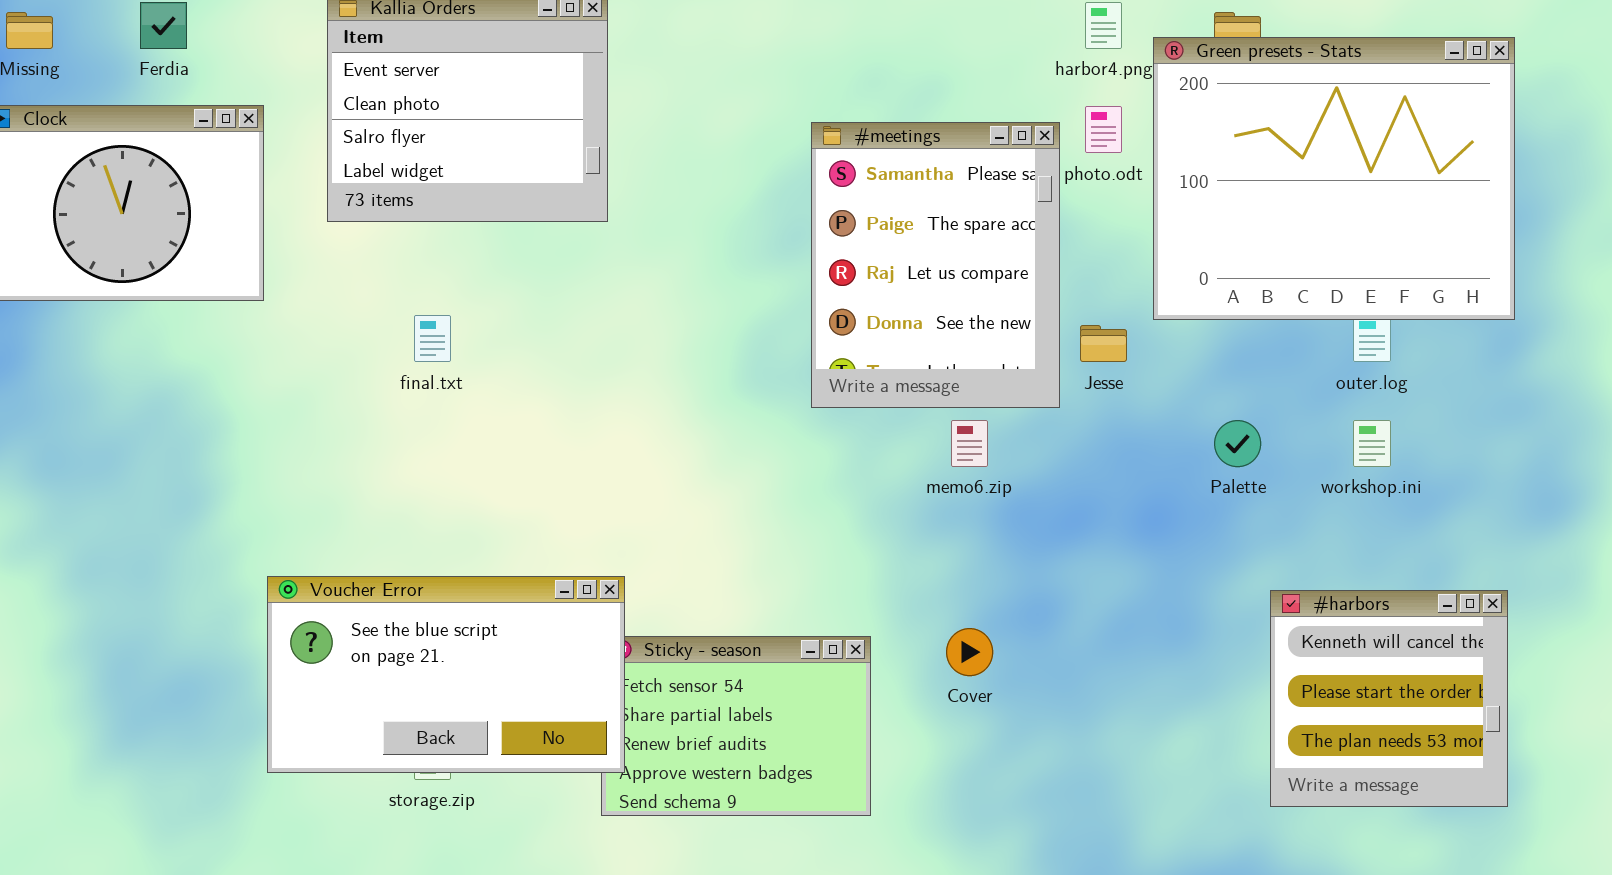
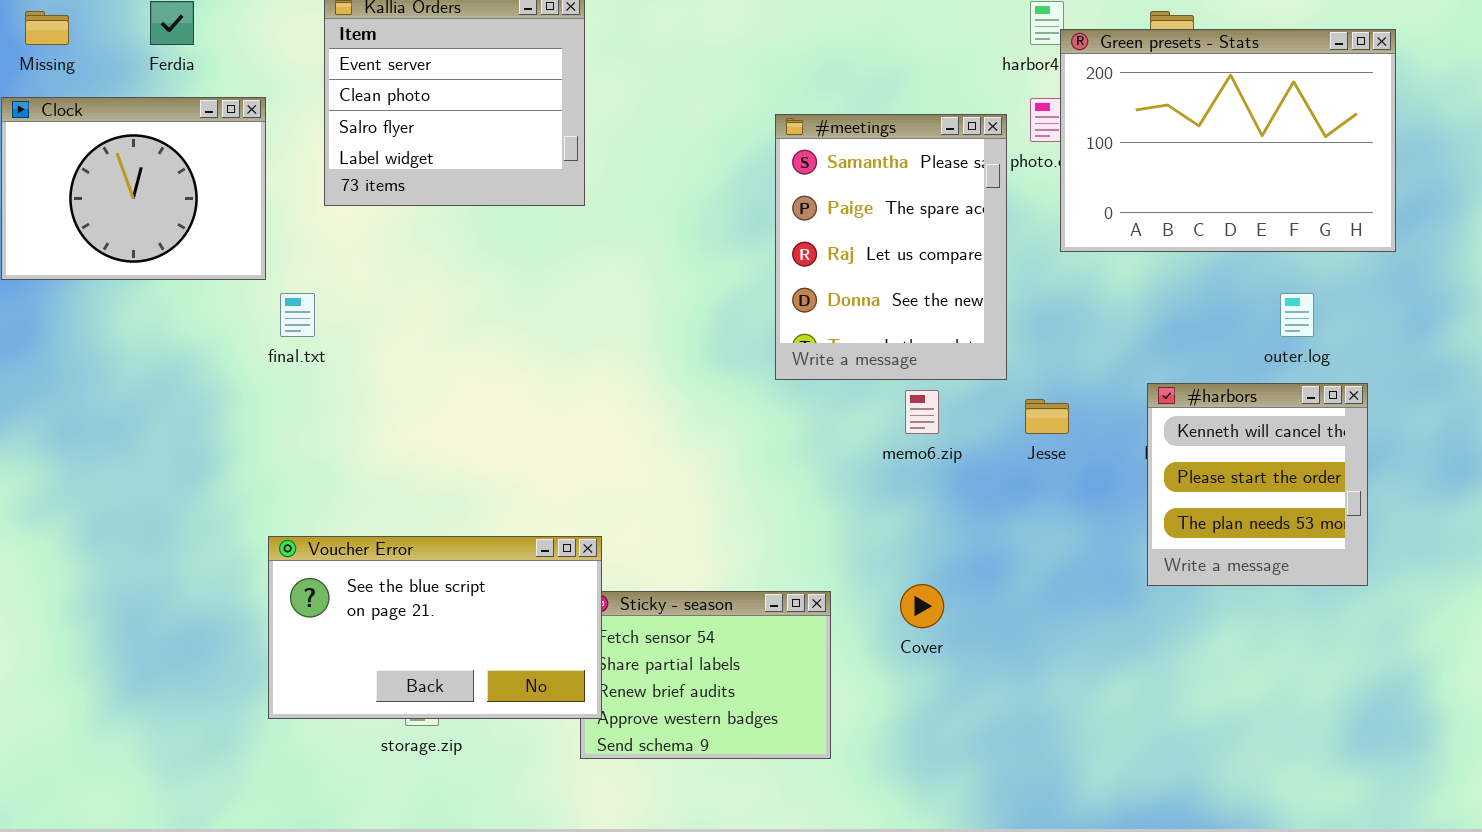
Green presets - Stats: [1153,37,1515,320] -> [1060,29,1396,252], moved, resized
final.txt: [414,315,451,362] -> [280,293,315,337], moved
Jesse: [1080,325,1127,362] -> [1025,399,1069,434], moved
#harbors: [1270,590,1508,807] -> [1147,383,1368,586], moved

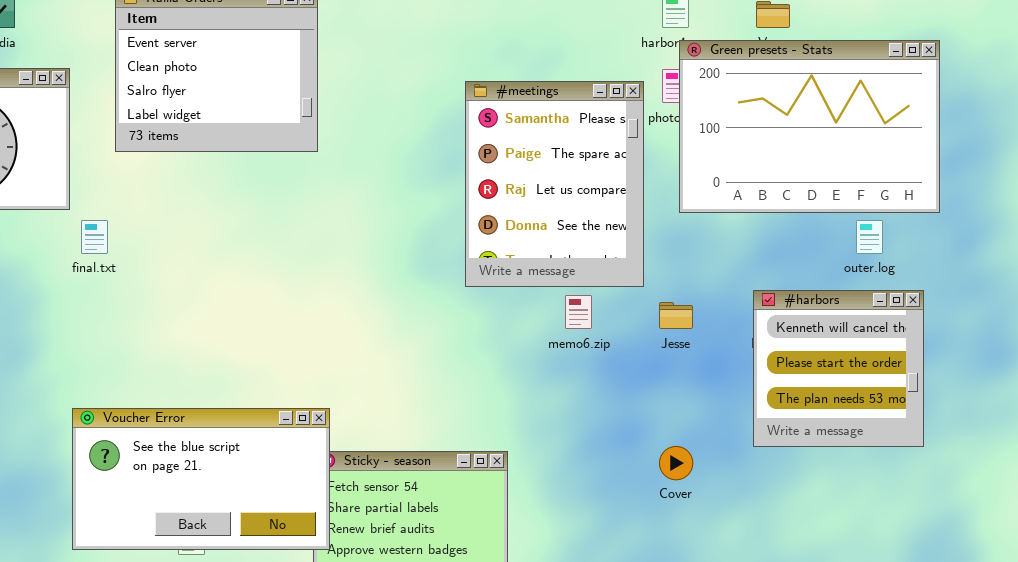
Green presets - Stats: [1060,29,1396,252] -> [679,40,940,213], moved
Cover: [900,584,944,628] -> [659,446,693,480], moved

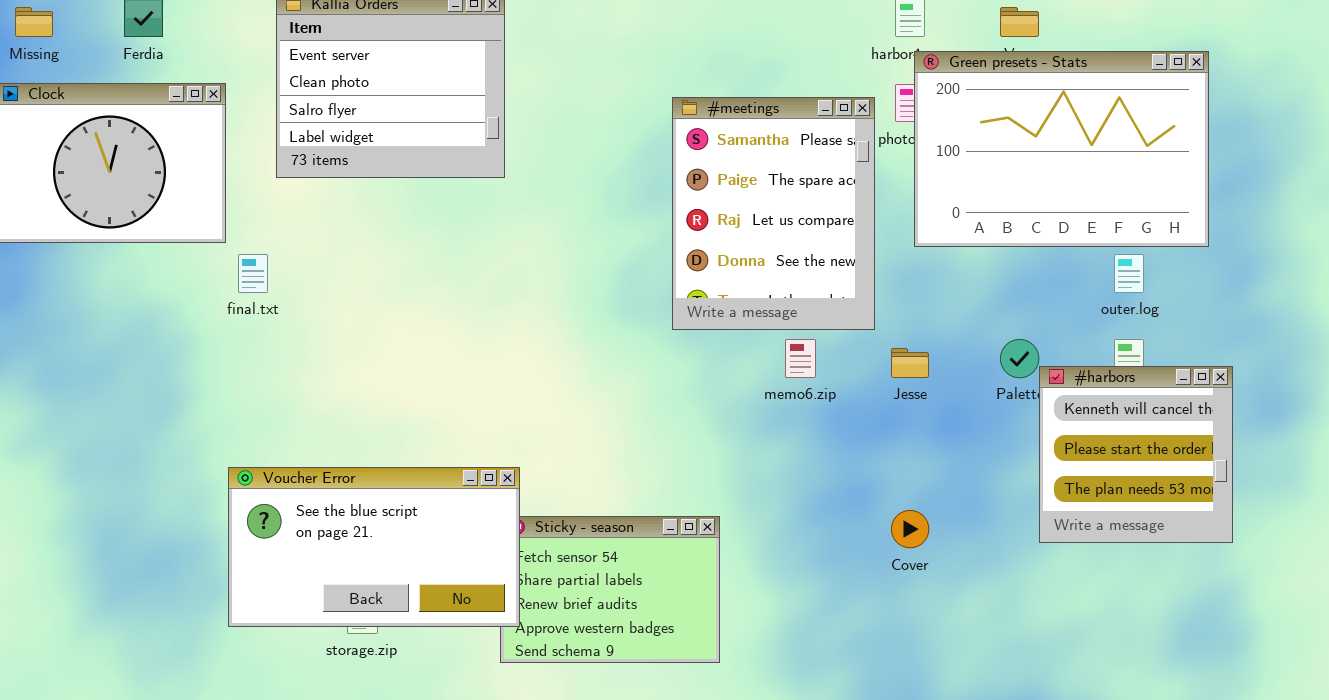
#harbors: [753,290,924,447] -> [1039,366,1233,543], moved

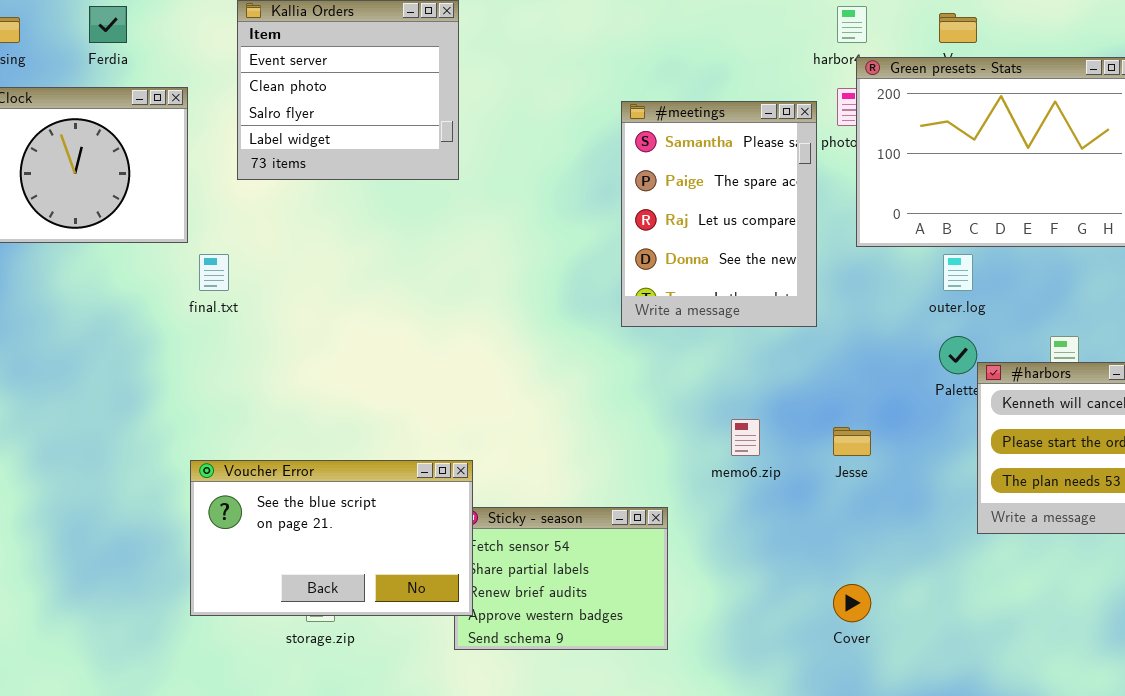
outer.log: [1114,254,1144,293] -> [943,254,973,291], moved
memo6.zip: [785,339,816,378] -> [731,419,760,456], moved
Jesse: [891,348,929,378] -> [833,427,871,456], moved
Cover: [891,510,929,548] -> [833,584,871,622], moved

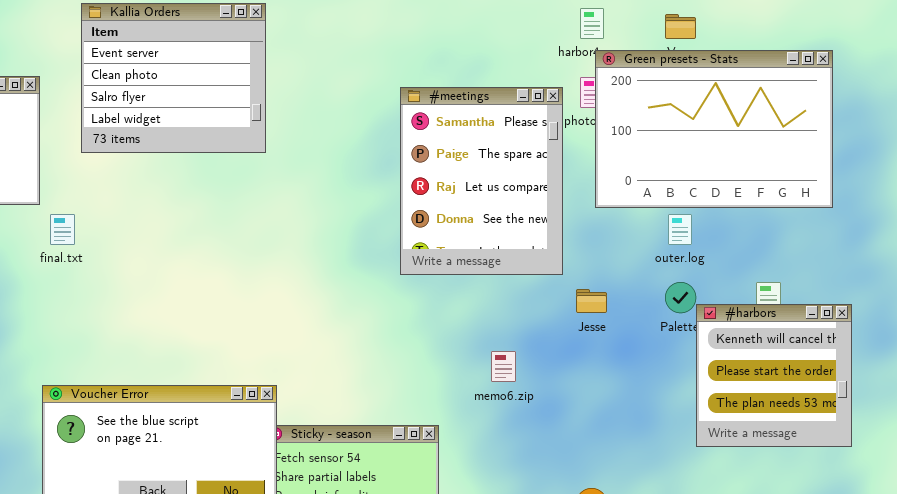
Jesse: [833,427,871,456] -> [576,289,607,313], moved

